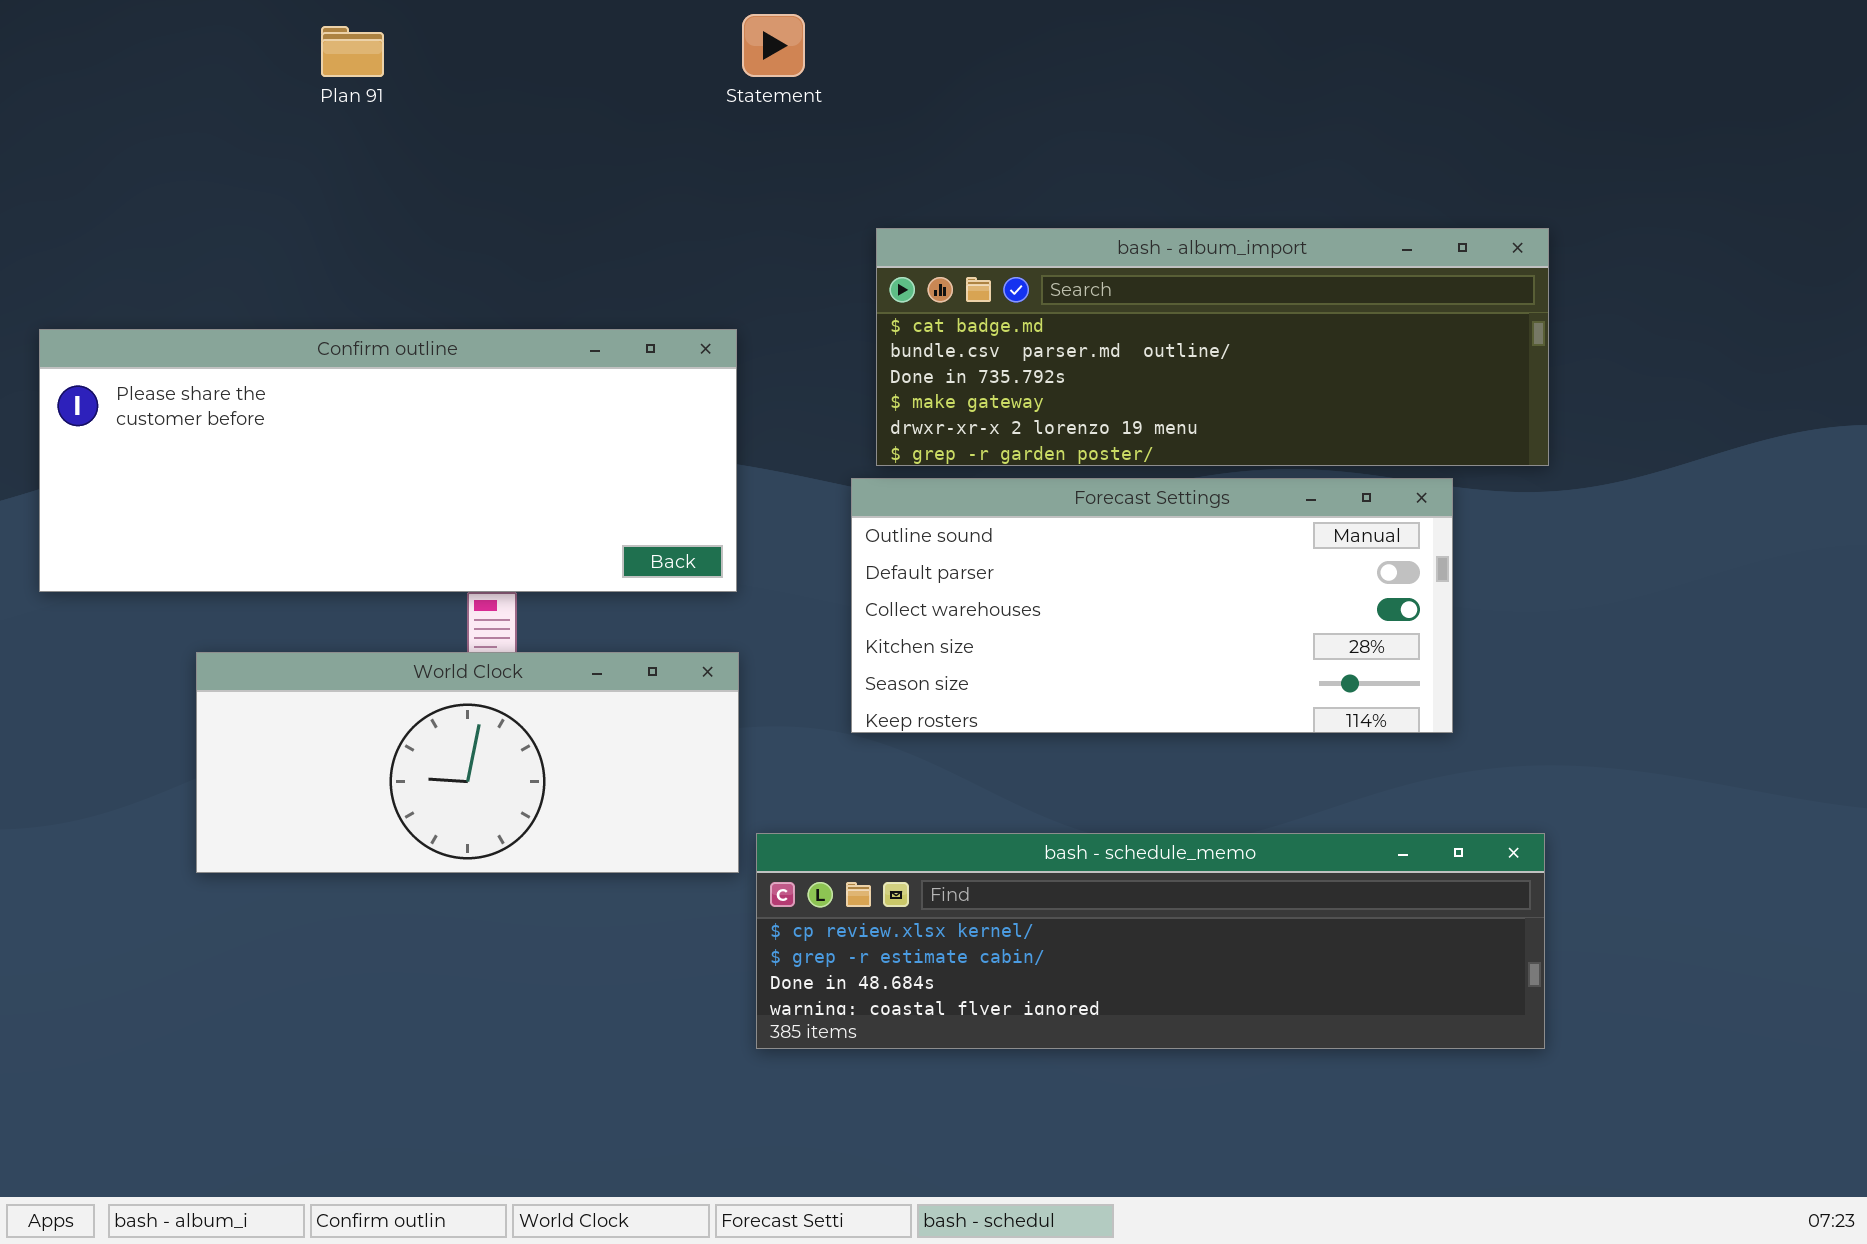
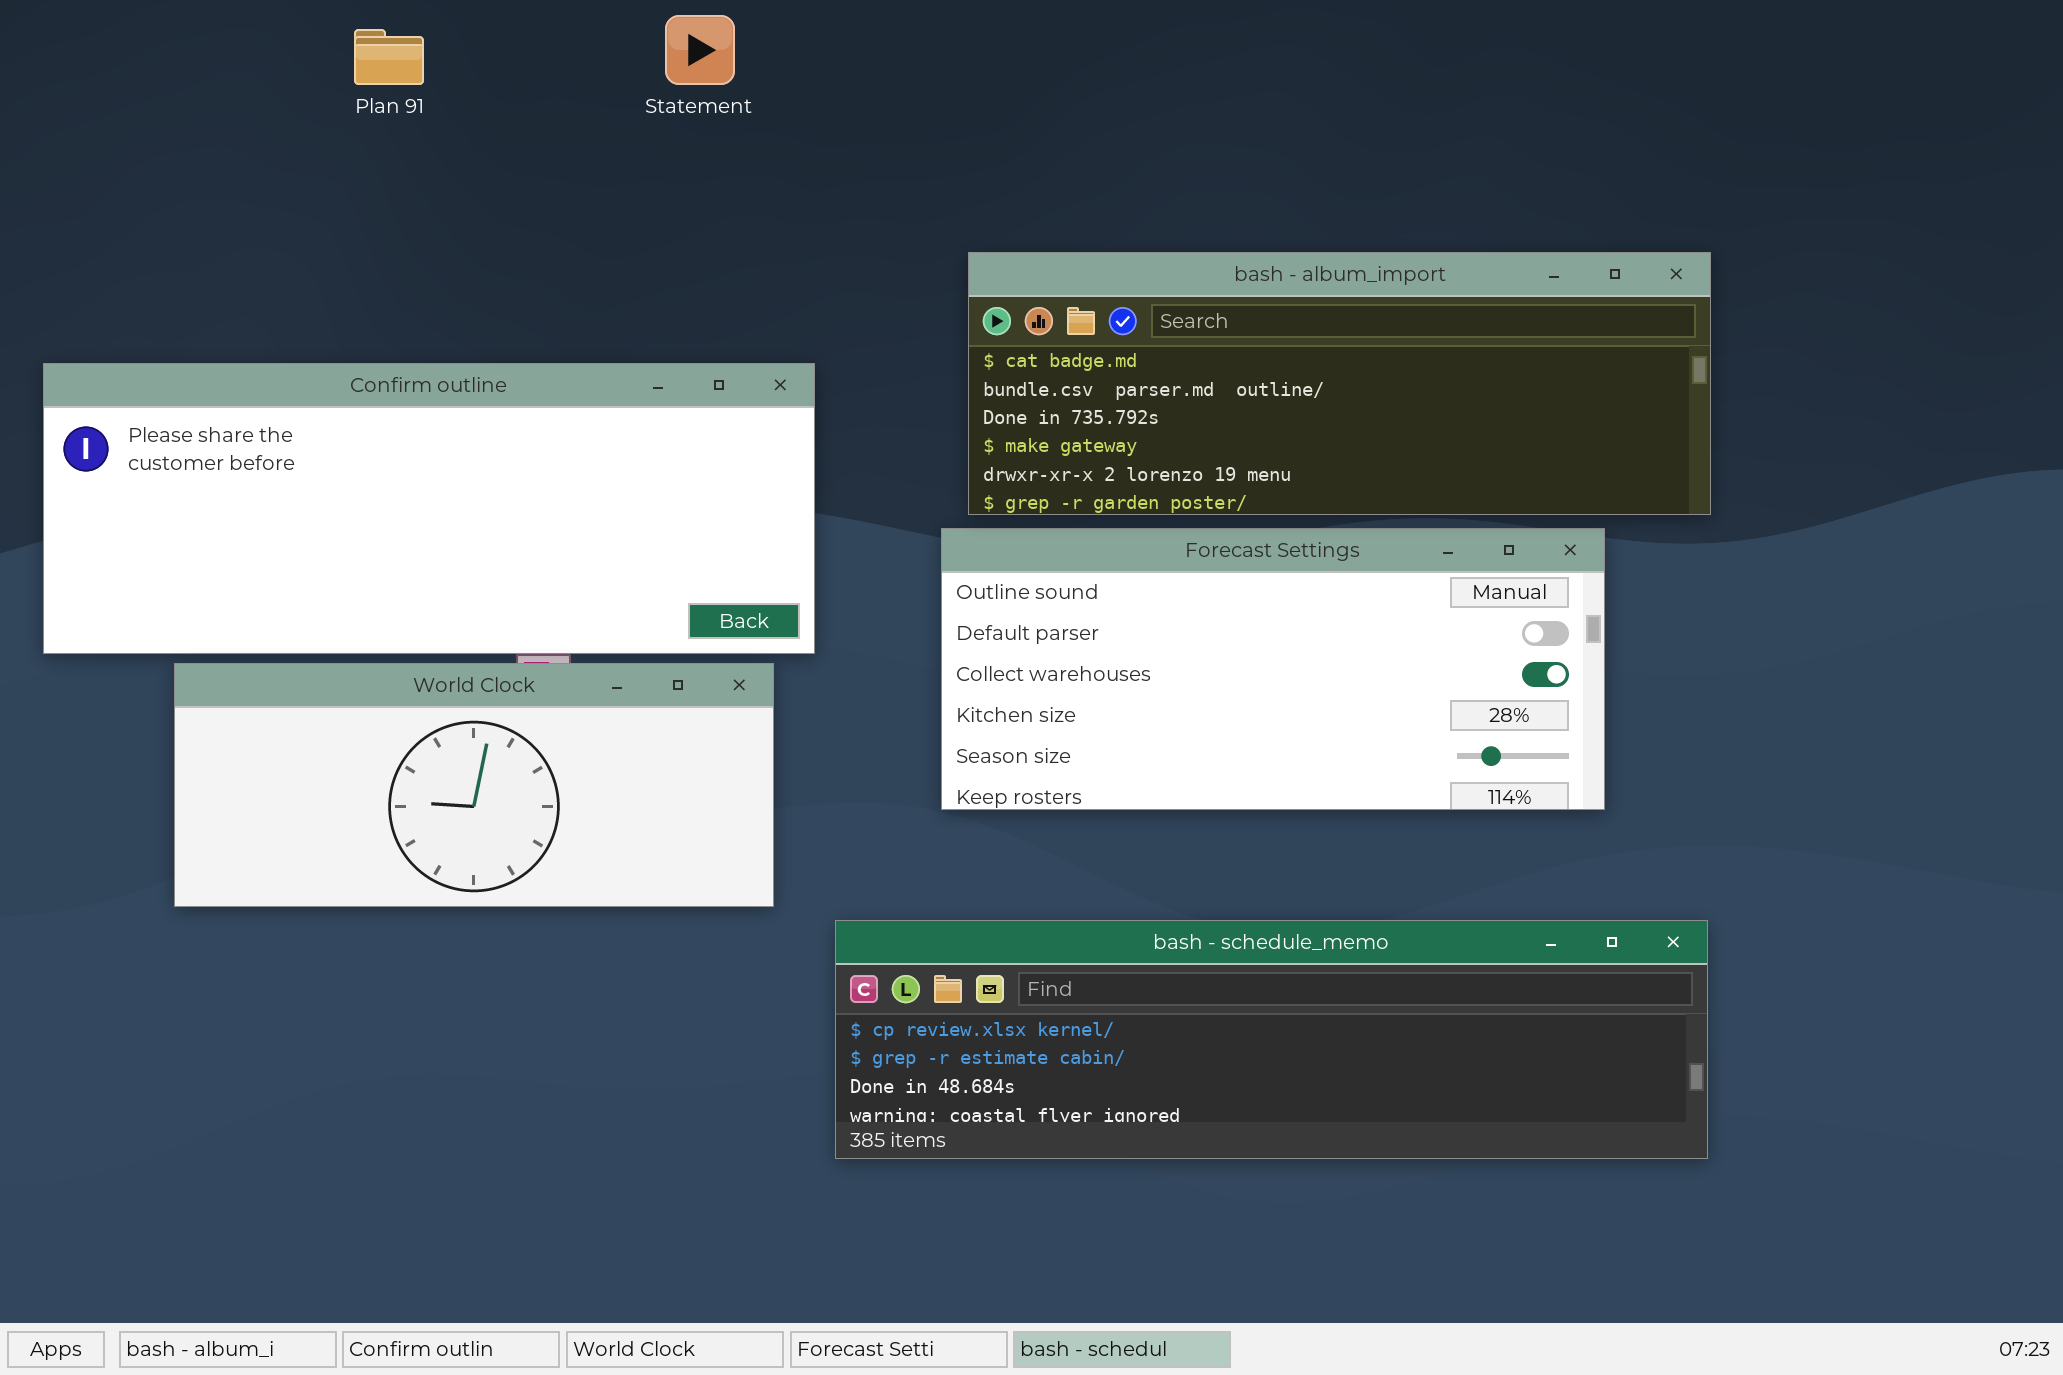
Statement: [742,14,805,77] -> [665,15,735,85], moved
World Clock: [196,652,739,873] -> [174,663,774,907], moved

